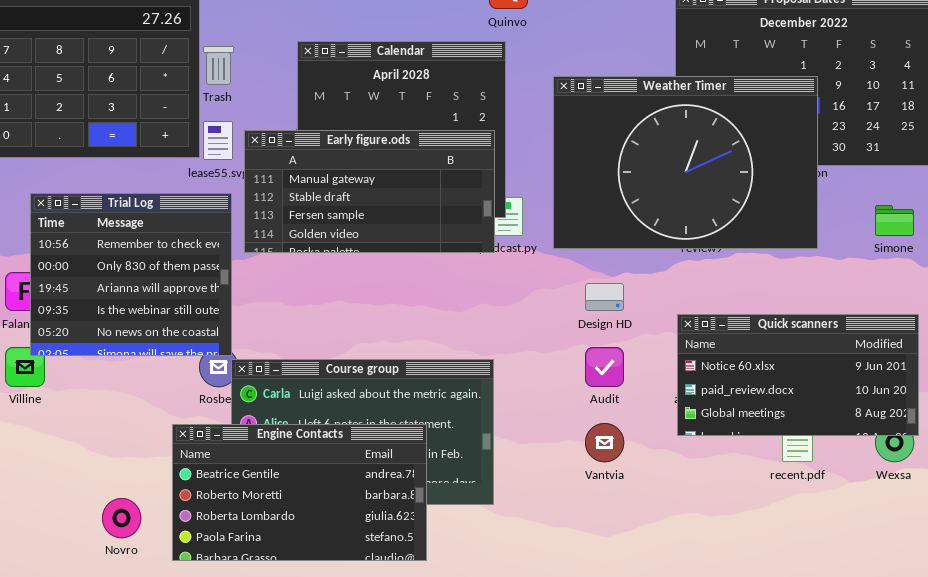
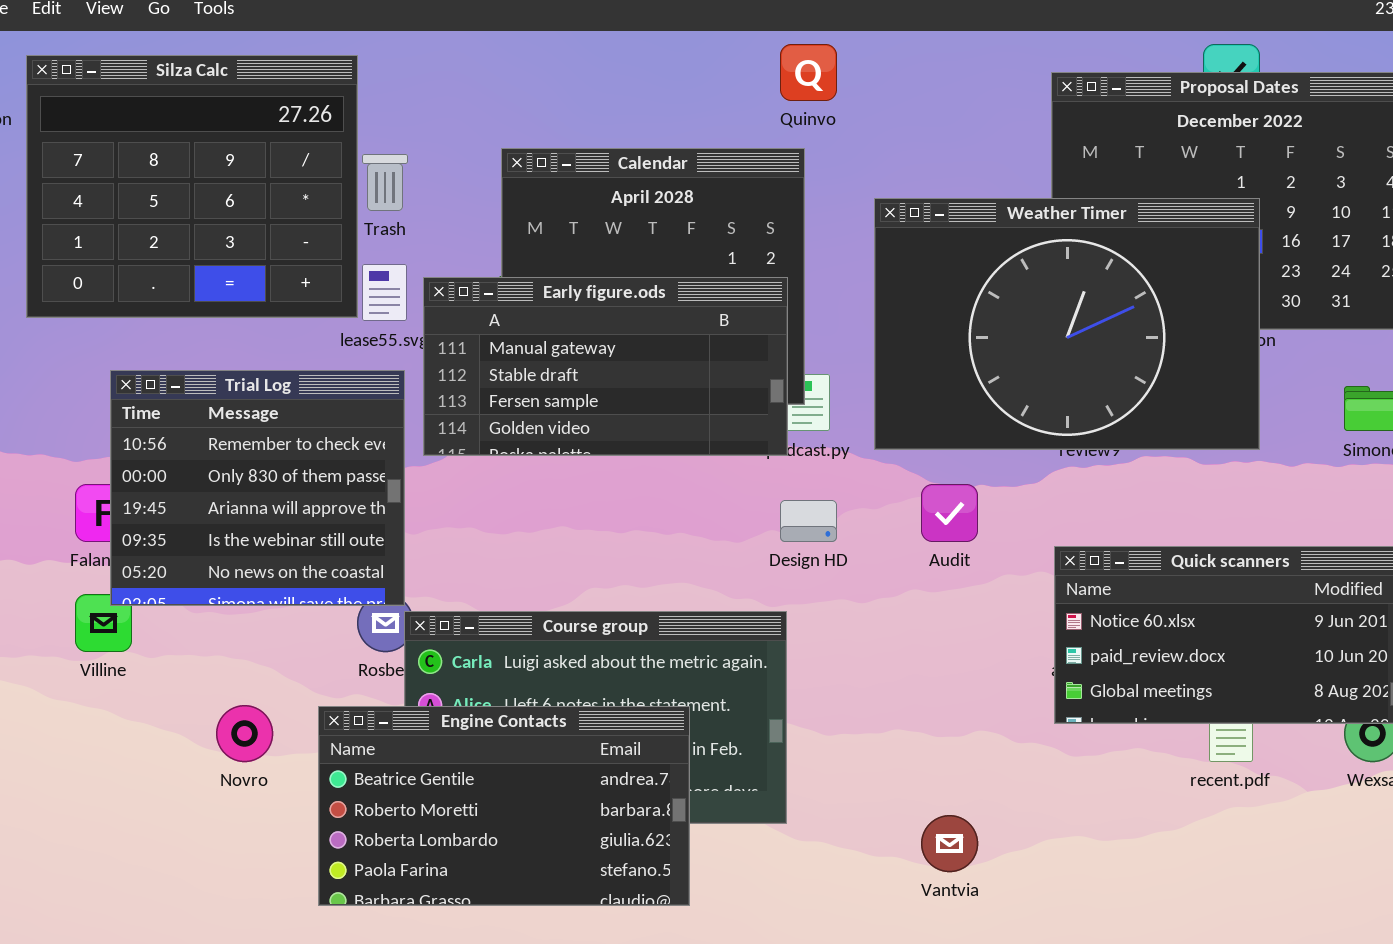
Design HD: [585,283,624,311] -> [780,500,837,542], moved
Audit: [585,347,624,387] -> [921,484,978,542], moved
Vantvia: [585,423,624,462] -> [921,815,978,872], moved
Novro: [102,498,141,538] -> [216,705,273,762], moved

